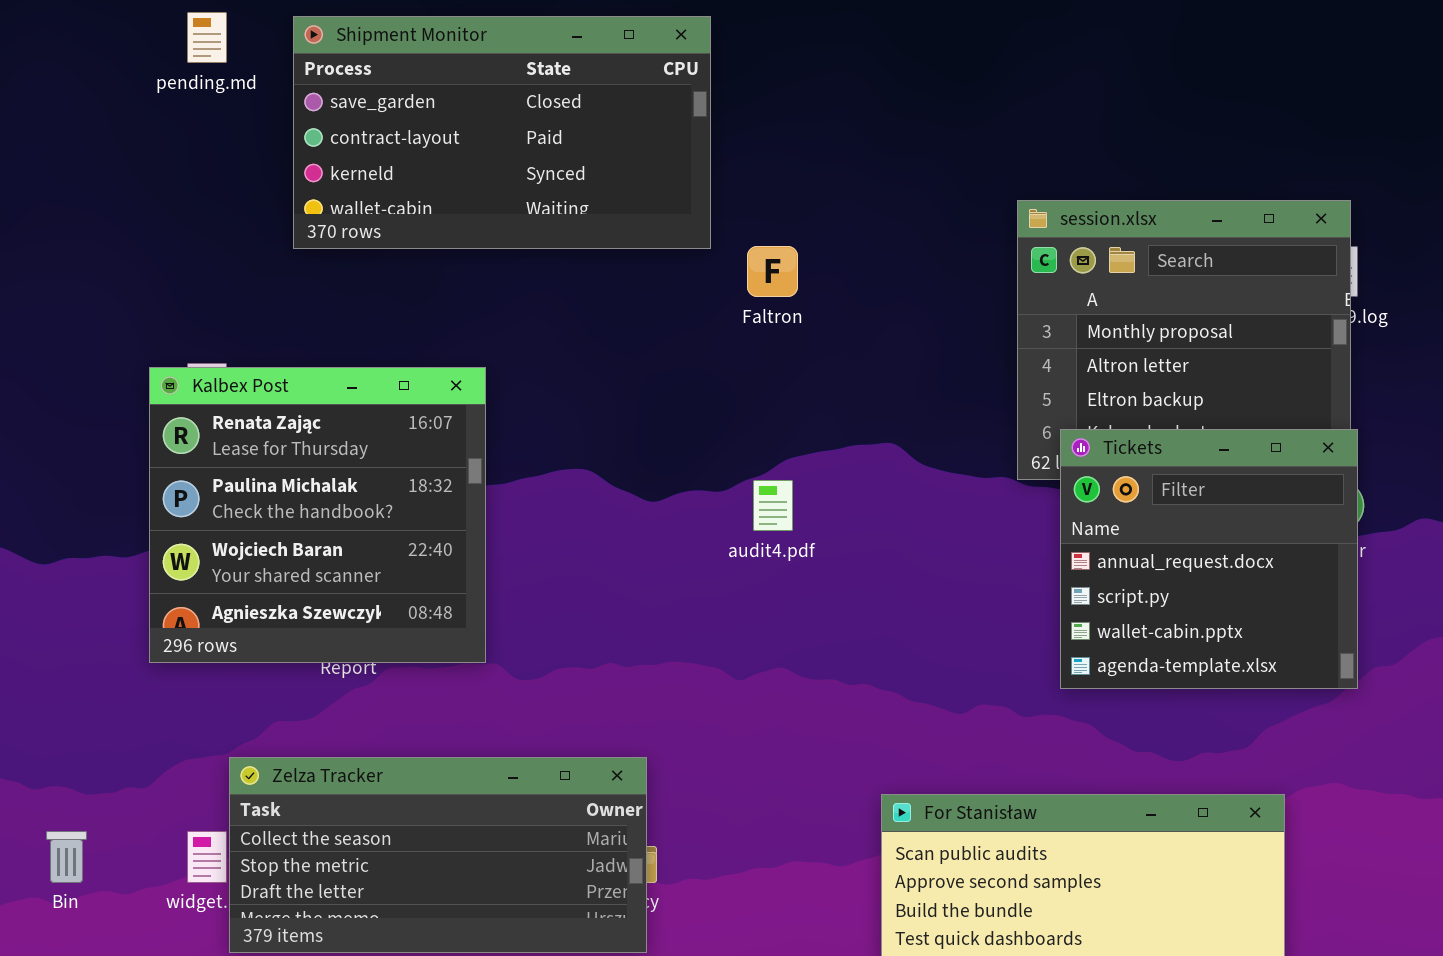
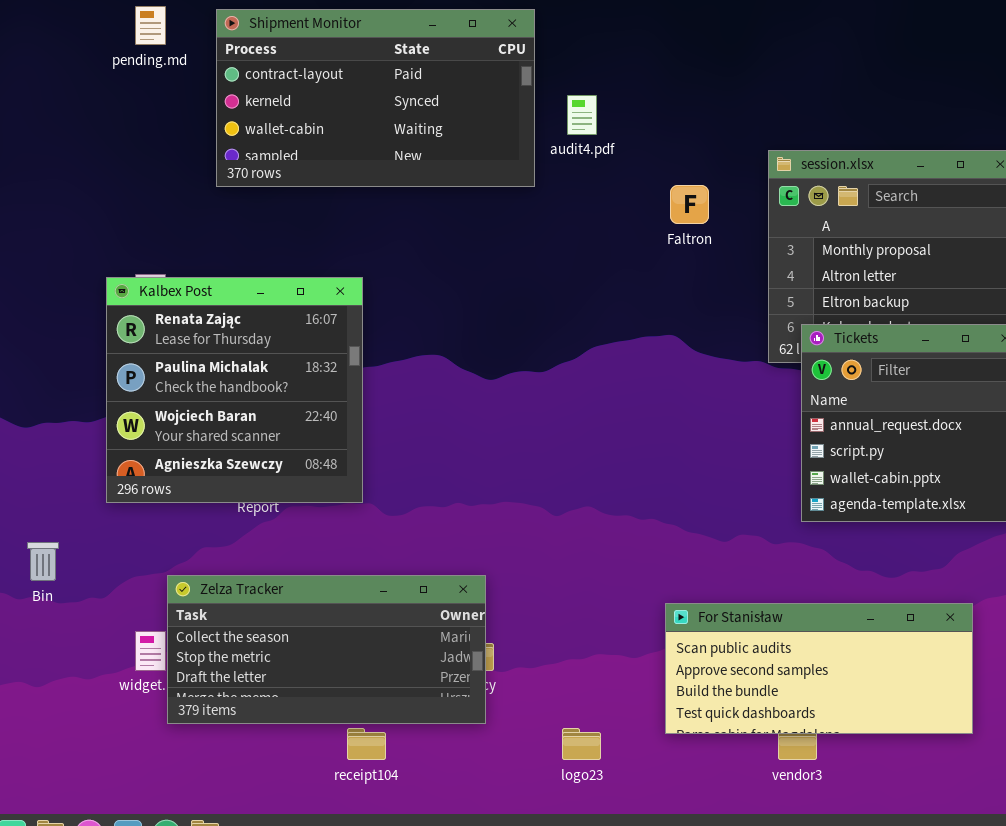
Shipment Monitor: [293,16,711,249] -> [216,9,535,187], scrolled down 1 row
Faltron: [747,246,798,297] -> [670,185,709,224], moved
audit4.pdf: [753,480,793,531] -> [567,95,597,135], moved
Bin: [46,831,87,883] -> [27,542,59,581], moved

